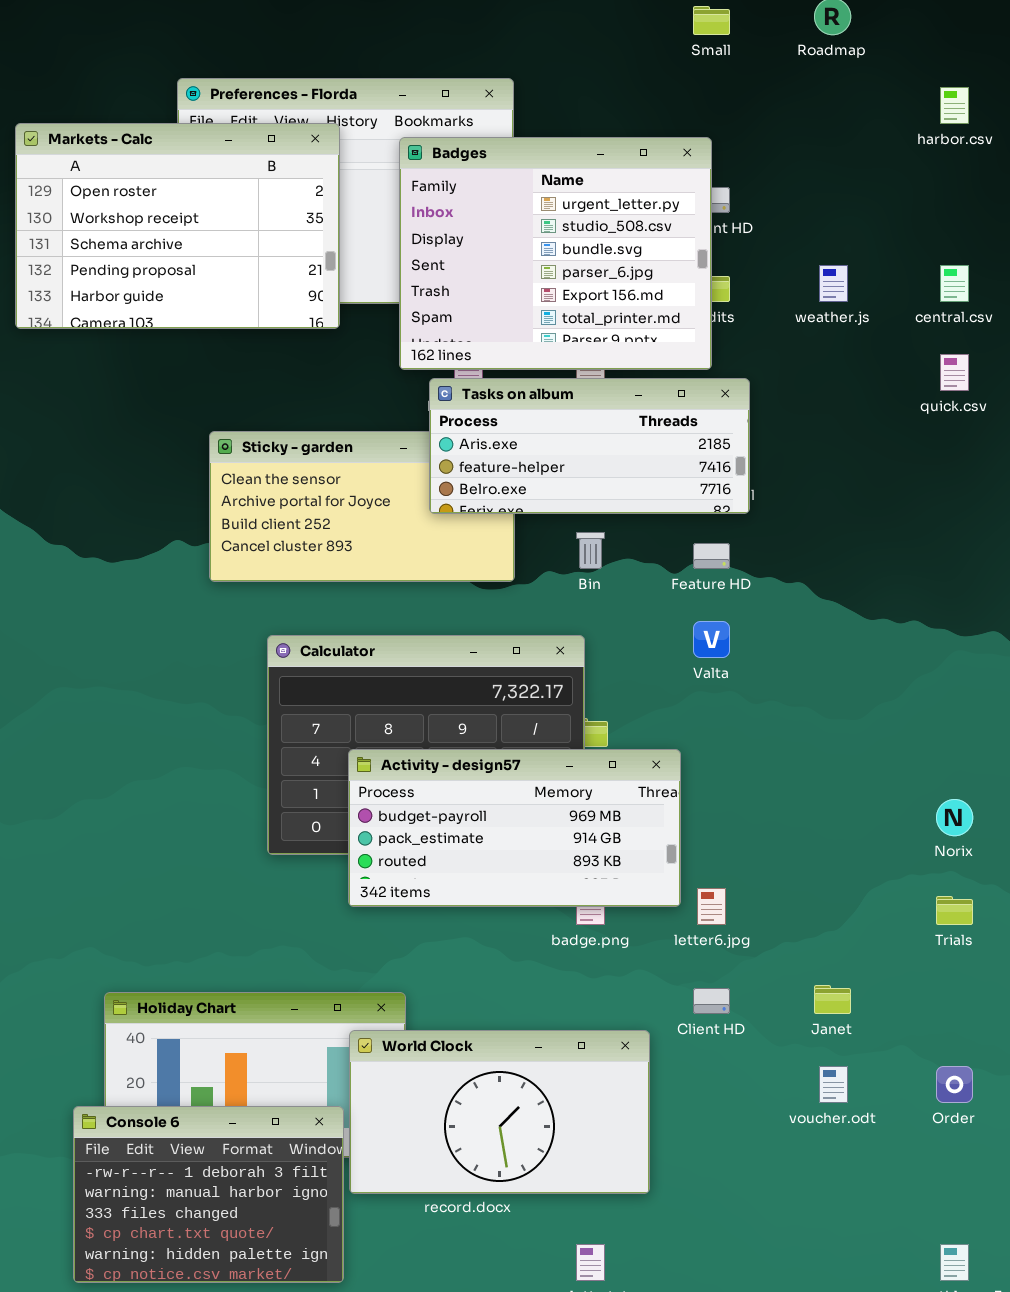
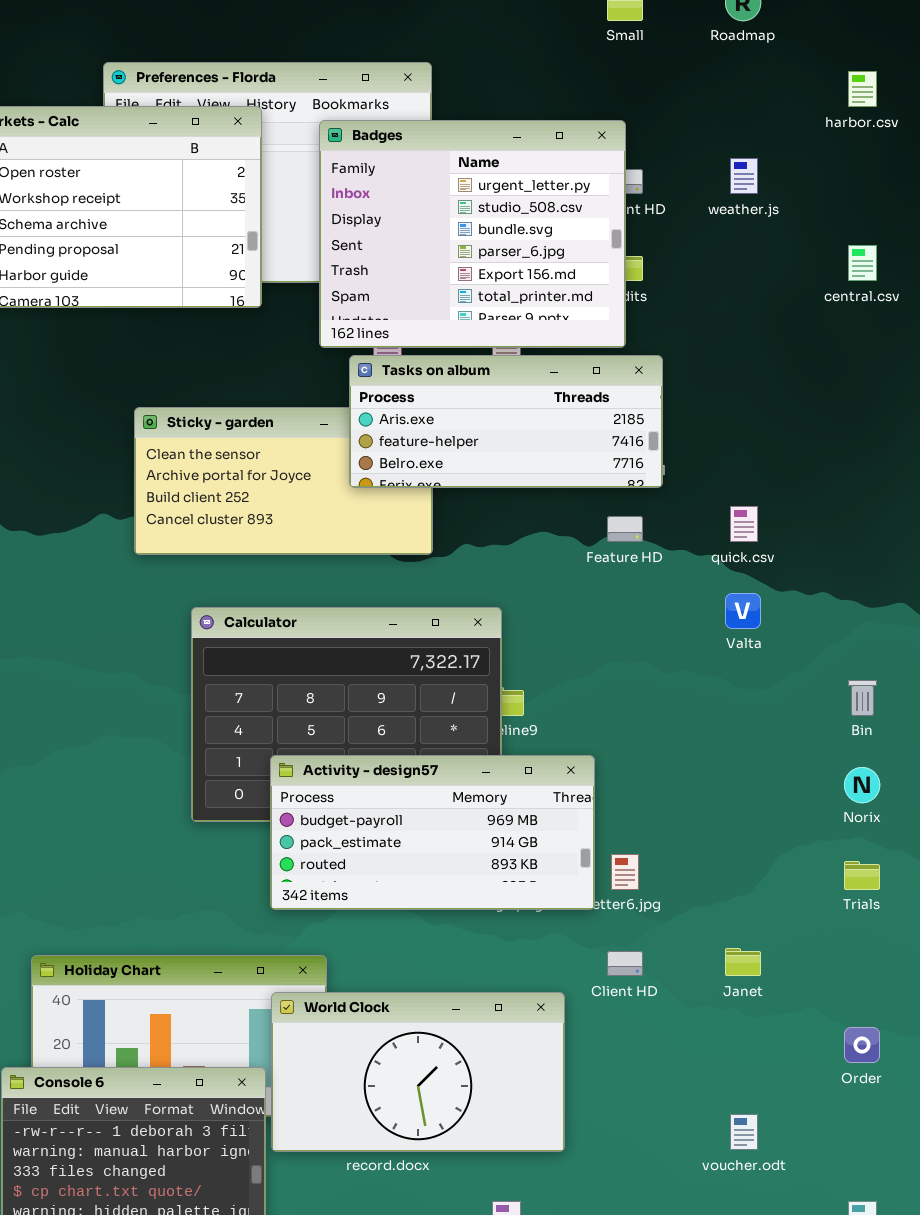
weather.js: [819,265,848,302] -> [730,158,758,194], moved
quick.csv: [940,354,969,391] -> [730,506,758,542], moved
Bin: [576,532,605,569] -> [848,680,877,716], moved
Valta: [693,621,730,658] -> [725,593,761,629], moved
Activity - design57: [348,749,681,907] -> [270,755,595,910], moved
voucher.odt: [819,1066,848,1103] -> [730,1114,758,1150], moved

